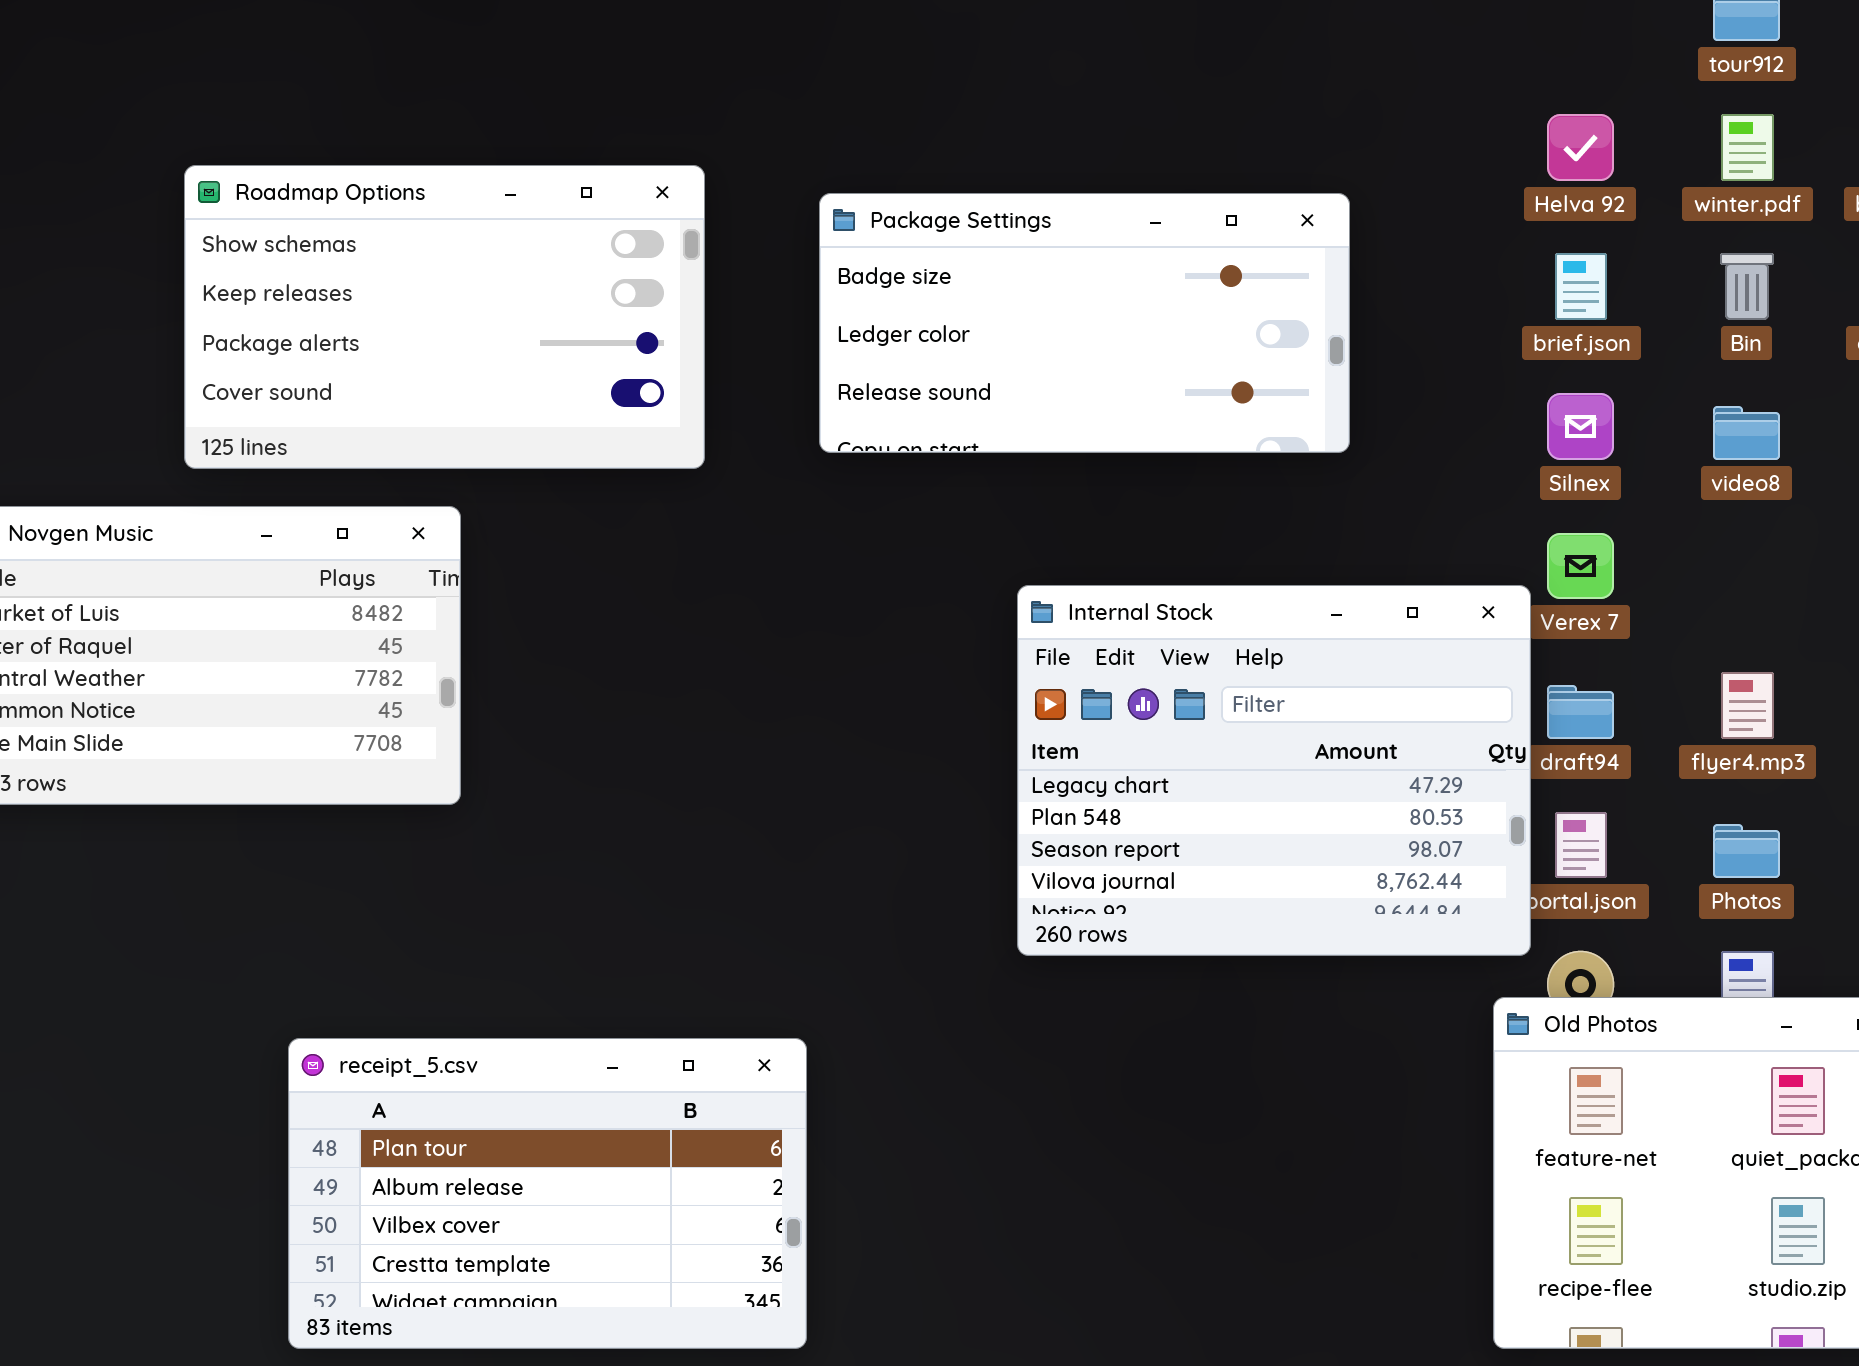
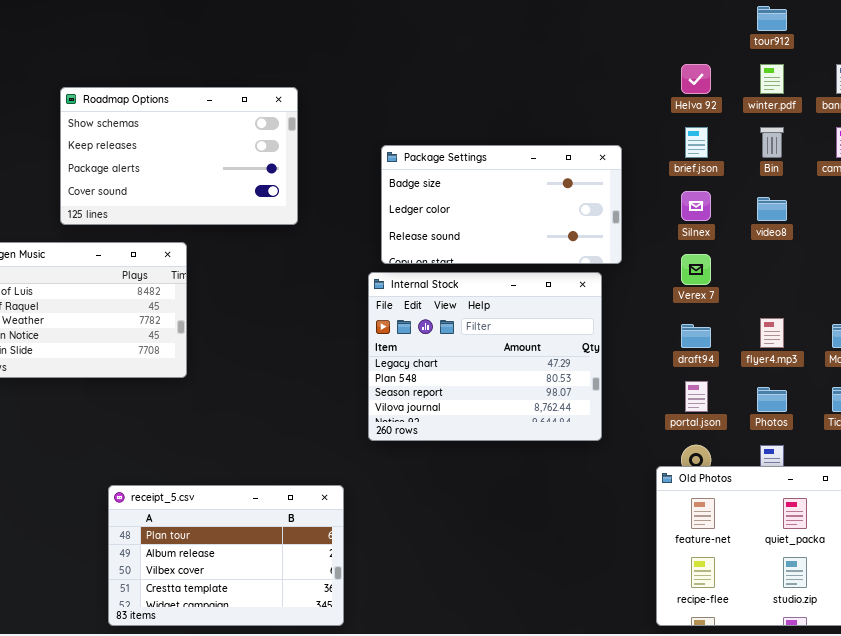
Package Settings: [819,193,1350,453] -> [381,145,622,264], moved
Internal Stock: [1017,585,1531,956] -> [368,272,602,441], moved

